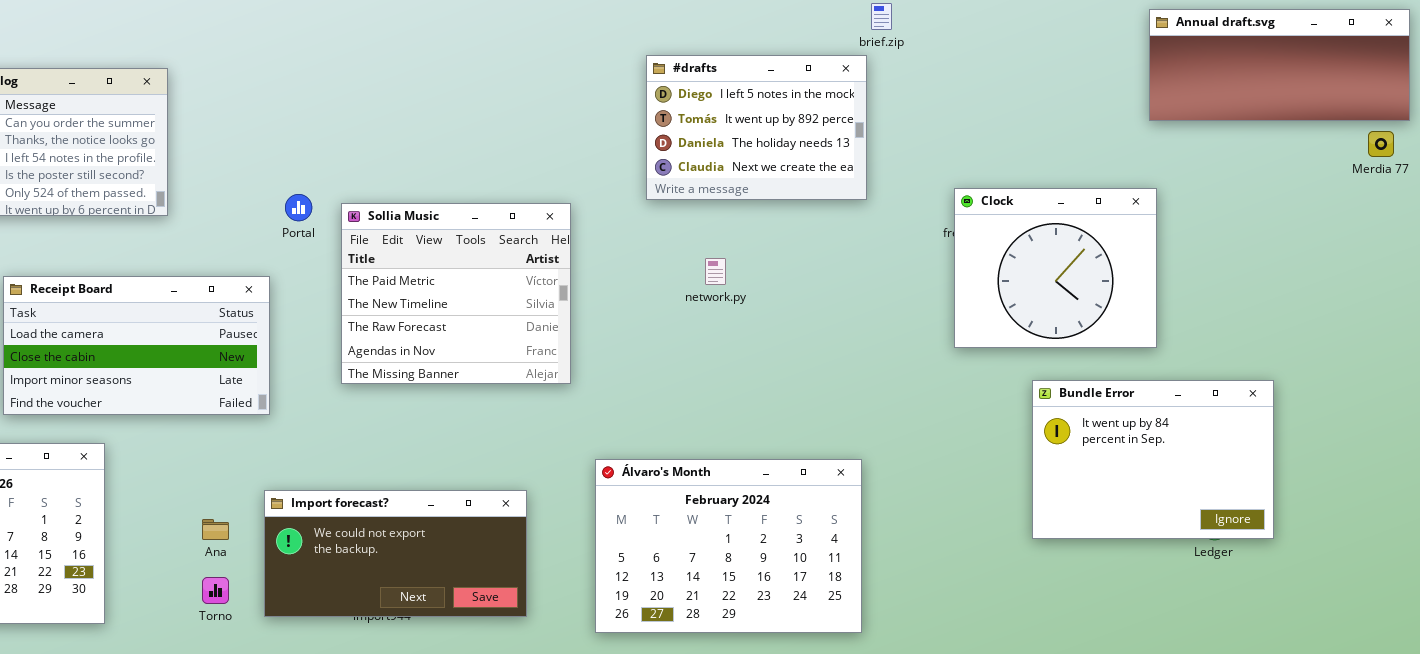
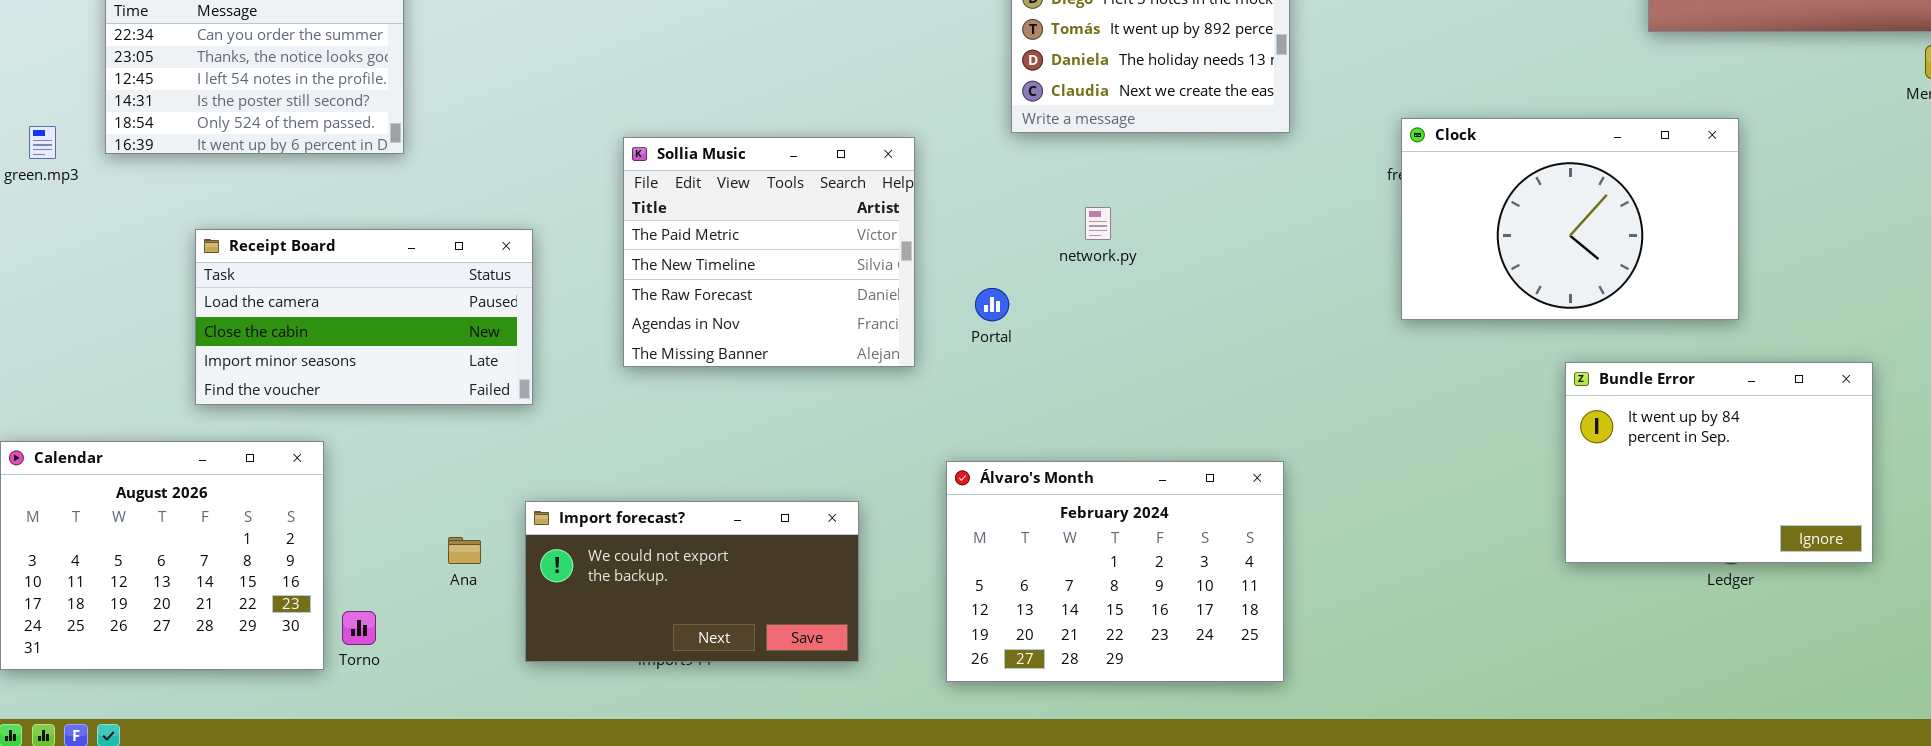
Clock: [954,188,1157,348] -> [1401,118,1739,320], resized
Portal: [285,194,312,221] -> [975,288,1009,321], moved
Bundle Error: [1032,380,1274,539] -> [1565,362,1873,563], moved
Torno: [202,577,229,604] -> [342,611,376,645], moved

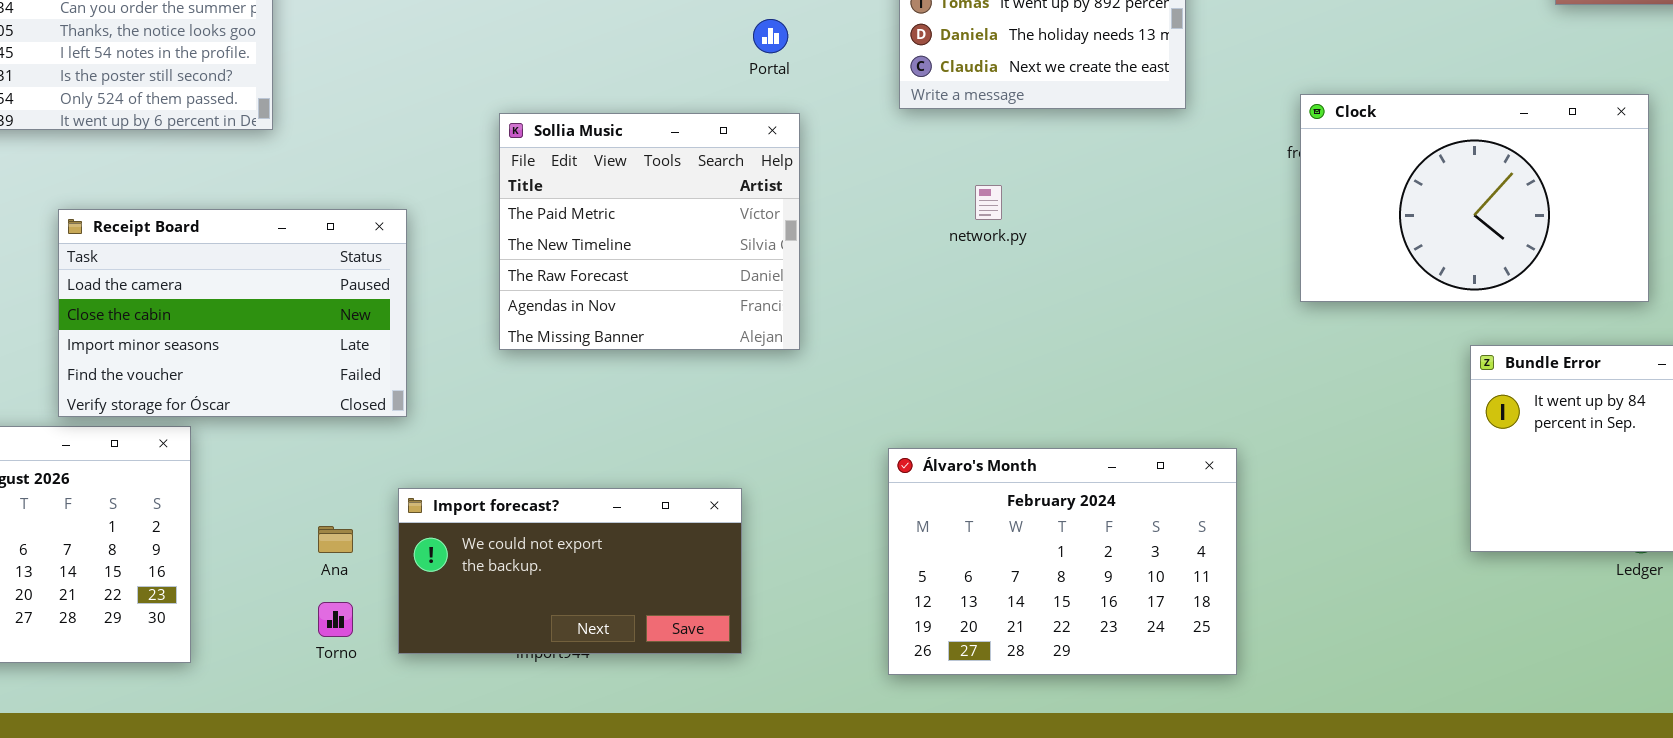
Receipt Board: [195,229,533,405] -> [58,209,407,417], resized
Portal: [975,288,1009,321] -> [753,19,788,53], moved
Álvaro's Month: [946,461,1284,682] -> [888,448,1237,675], moved
Torno: [342,611,376,645] -> [318,602,353,637], moved

